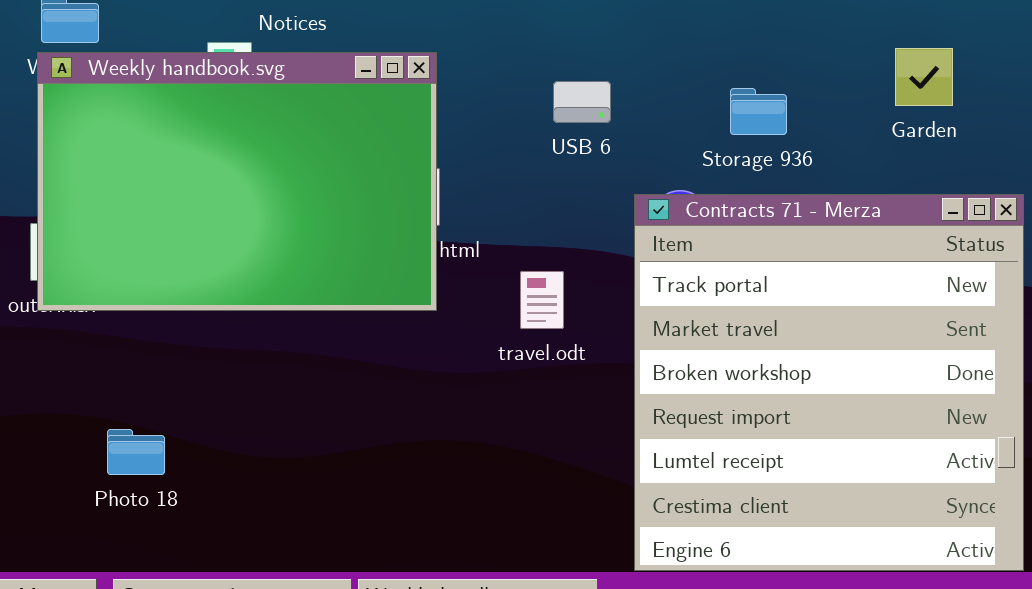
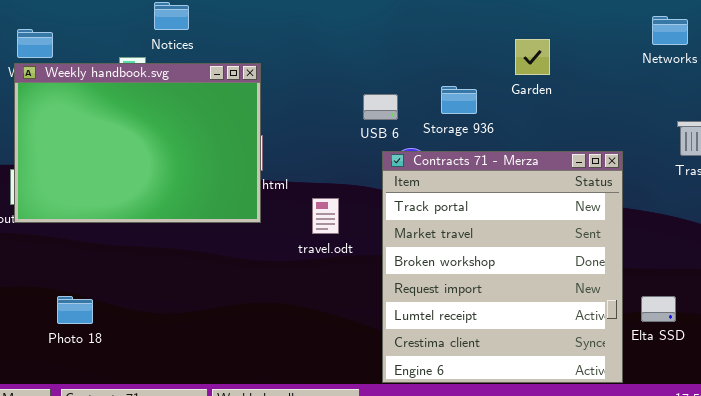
Garden: [895,48,953,106] -> [515,39,550,75], moved
USB 6: [553,81,611,123] -> [363,94,398,120], moved

